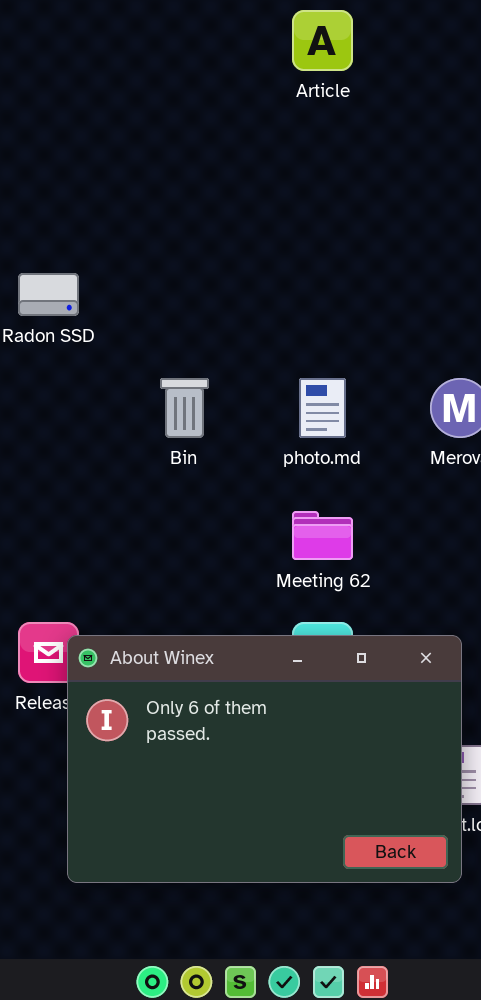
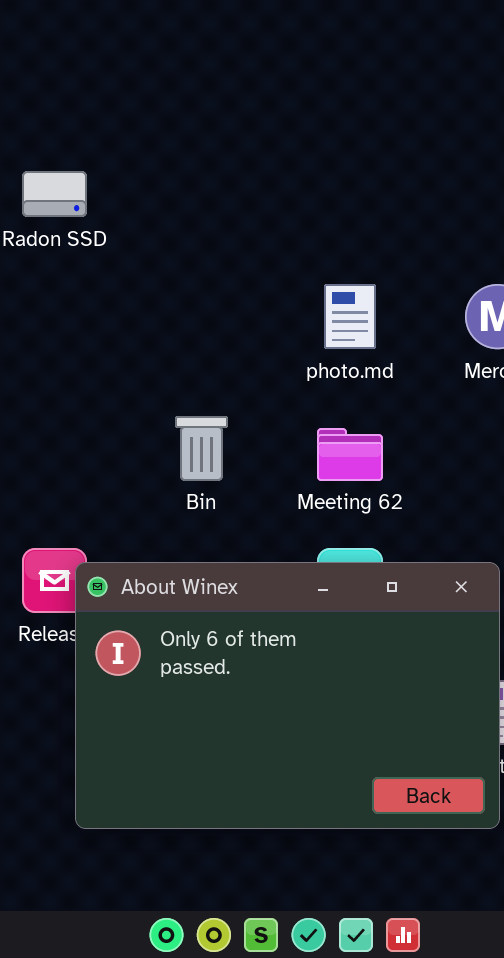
Bin: [160,378,209,438] -> [175,416,228,481], moved

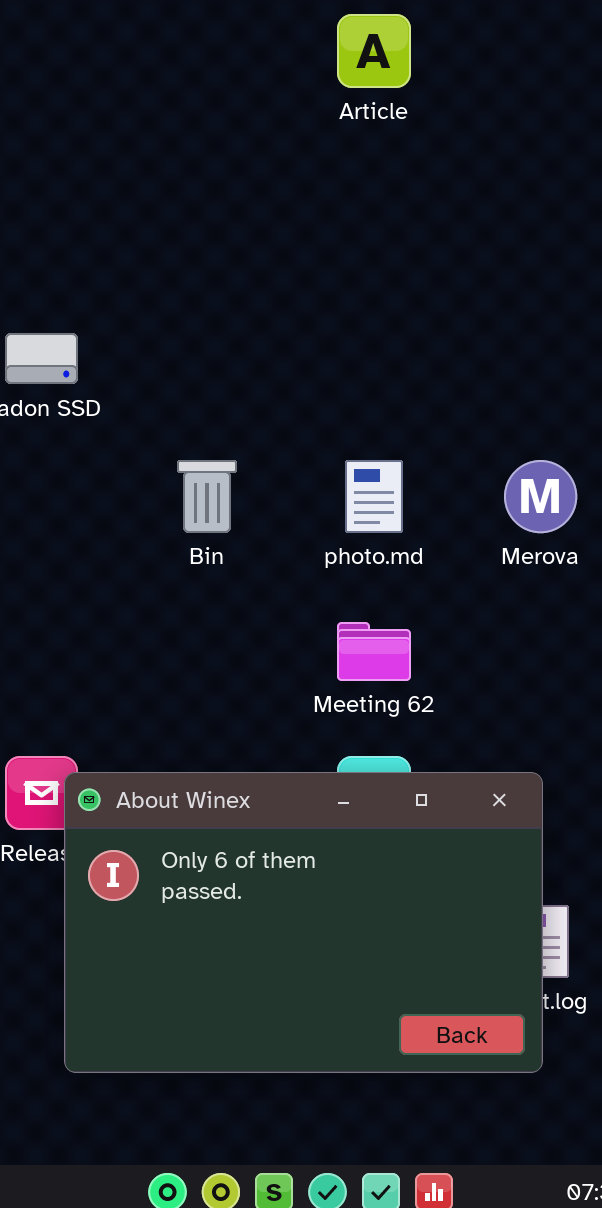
Bin: [175,416,228,481] -> [177,460,237,533], moved

